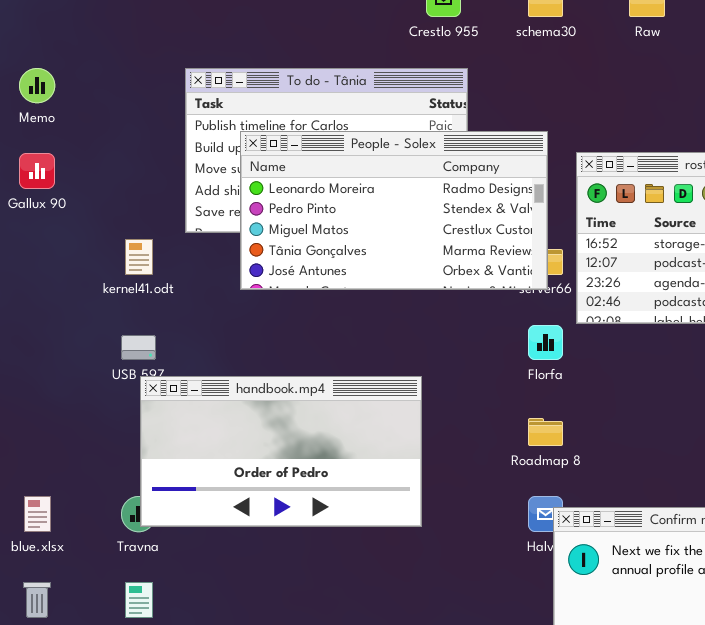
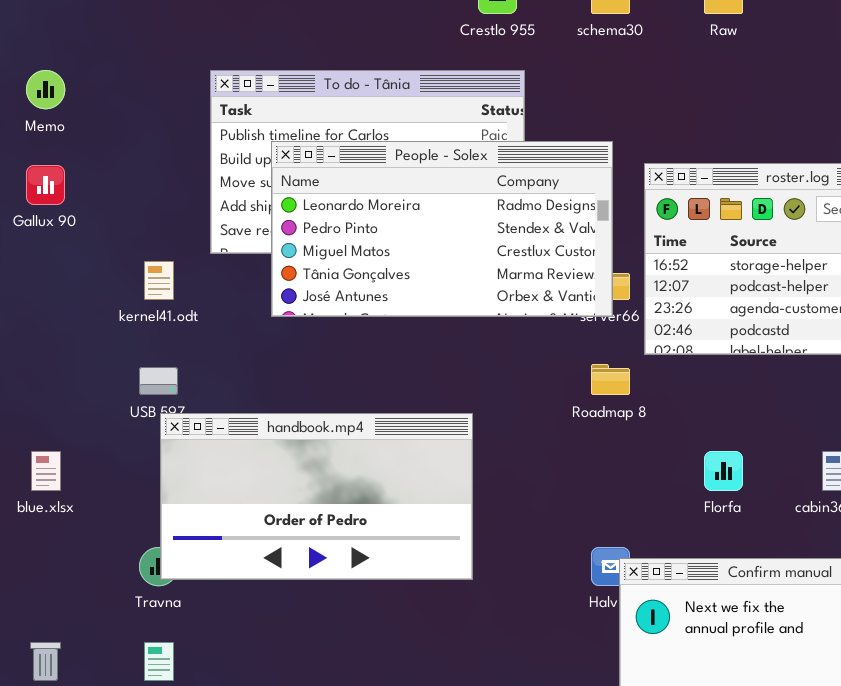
Florfa: [528,325,563,360] -> [704,451,743,491], moved
Roadmap 8: [528,418,563,446] -> [591,364,630,395], moved
blue.xlsx: [24,496,51,532] -> [31,451,61,491], moved

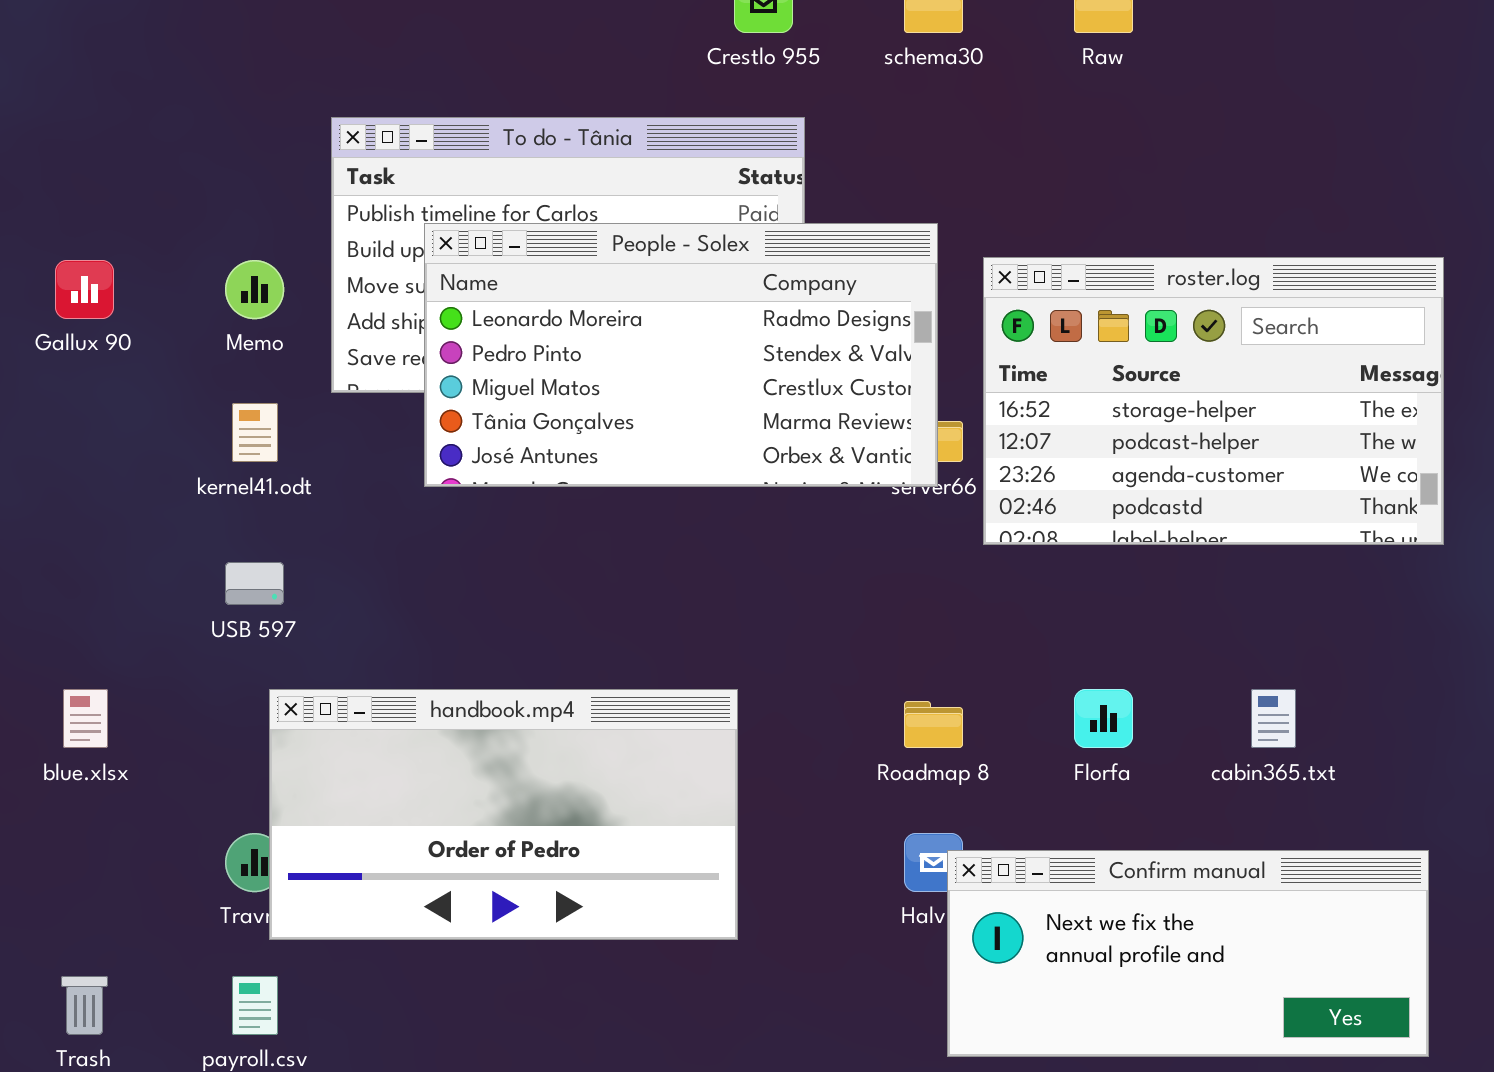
Memo: [26,70,65,109] -> [225,260,284,319], moved
Roadmap 8: [591,364,630,395] -> [904,701,963,748], moved
handbook.mp4: [160,413,473,580] -> [269,689,738,940], moved

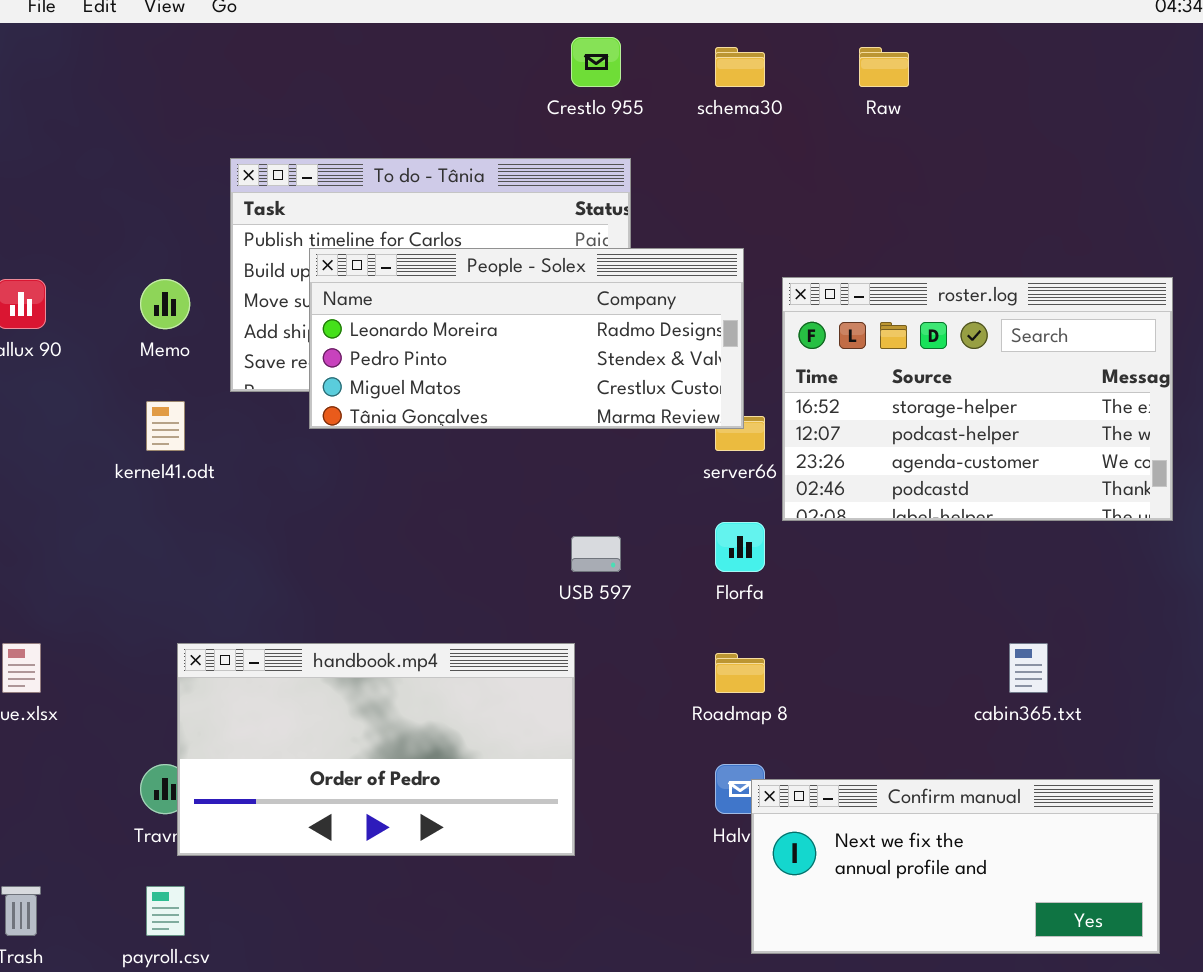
People - Solex: [424,223,938,487] -> [309,248,744,429], resized
USB 597: [225,562,284,605] -> [571,536,621,572], moved
Florfa: [1074,689,1133,748] -> [715,522,765,572], moved

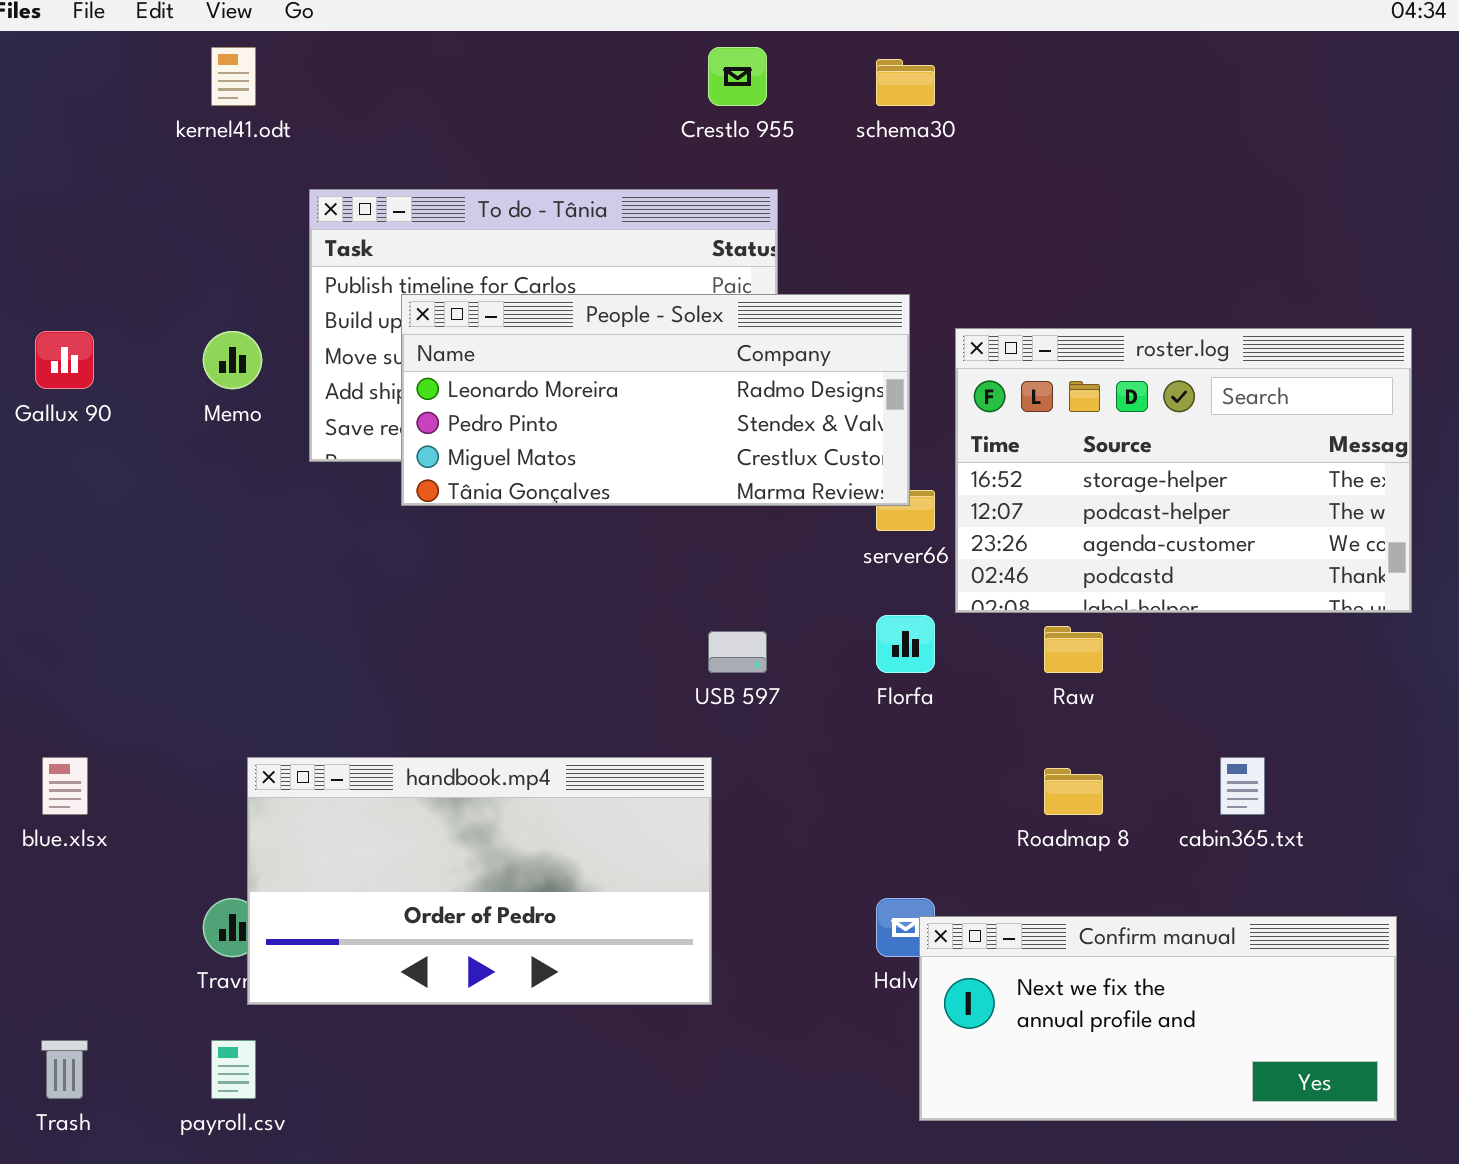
Raw: [859,47,909,87] -> [1044,626,1103,673], moved
kernel41.odt: [146,401,185,451] -> [211,47,256,106], moved
Roadmap 8: [715,653,765,693] -> [1044,768,1103,815], moved

